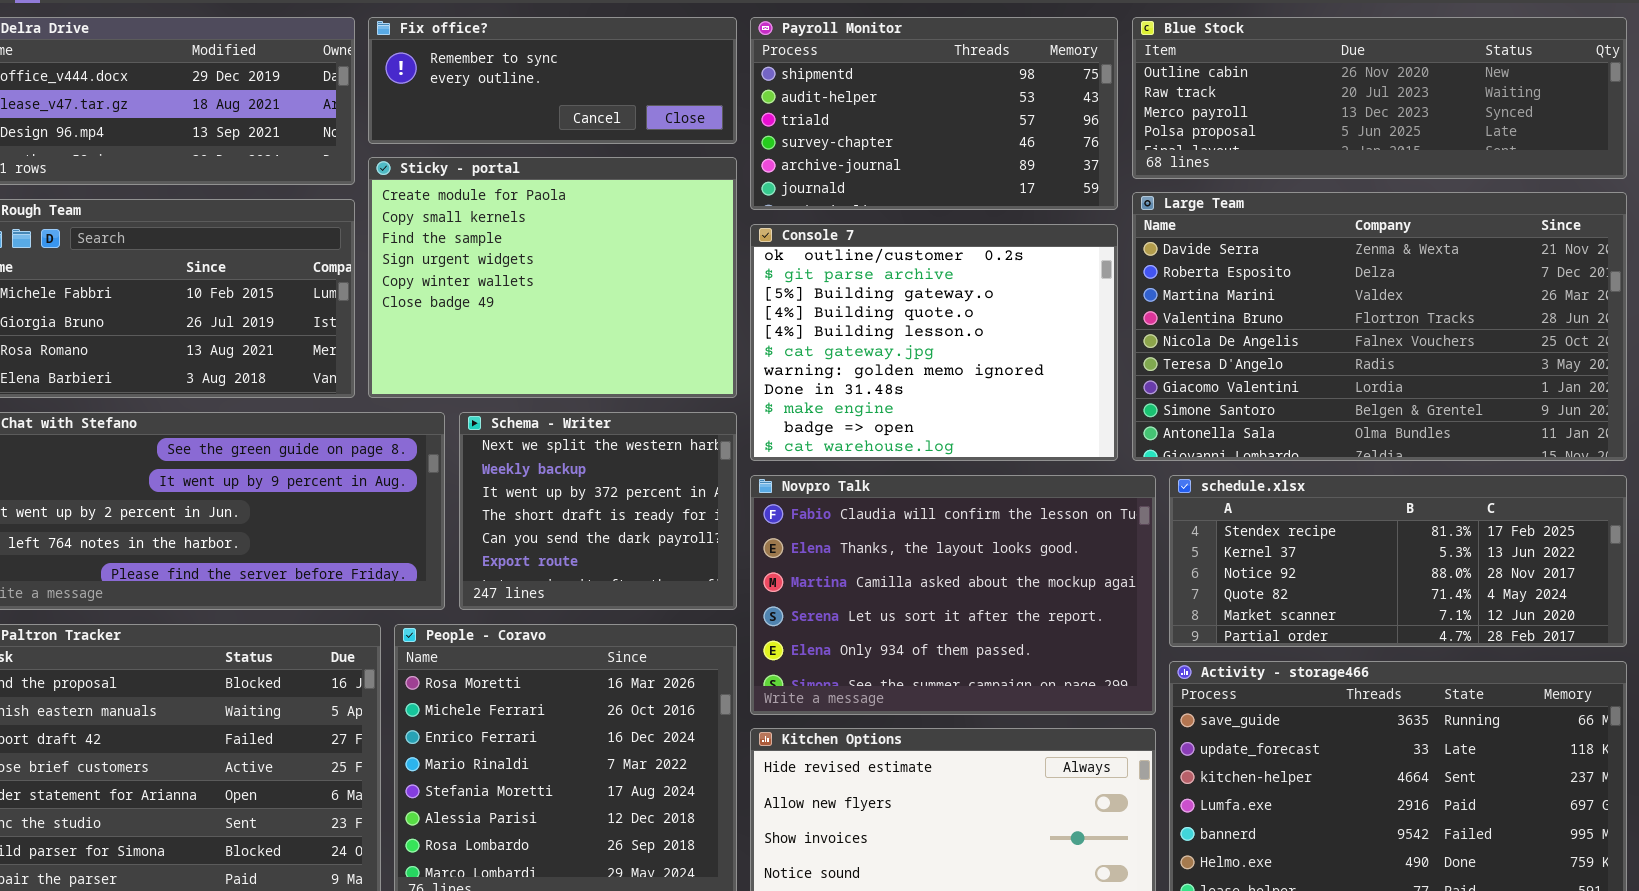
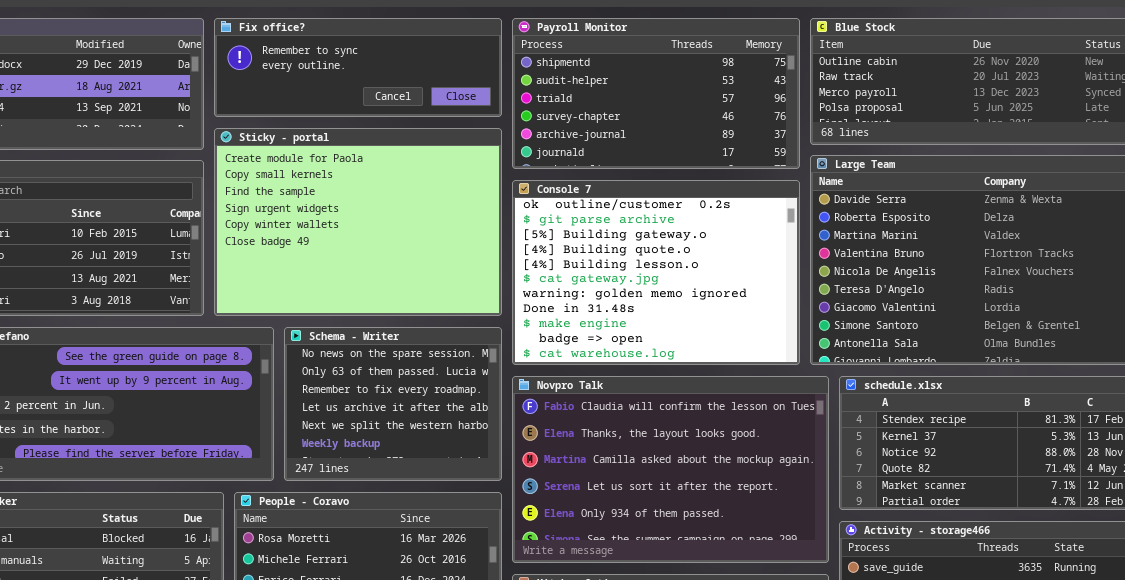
Schema - Writer: [459,412,737,610] -> [284,327,502,481], scrolled up 4 rows

